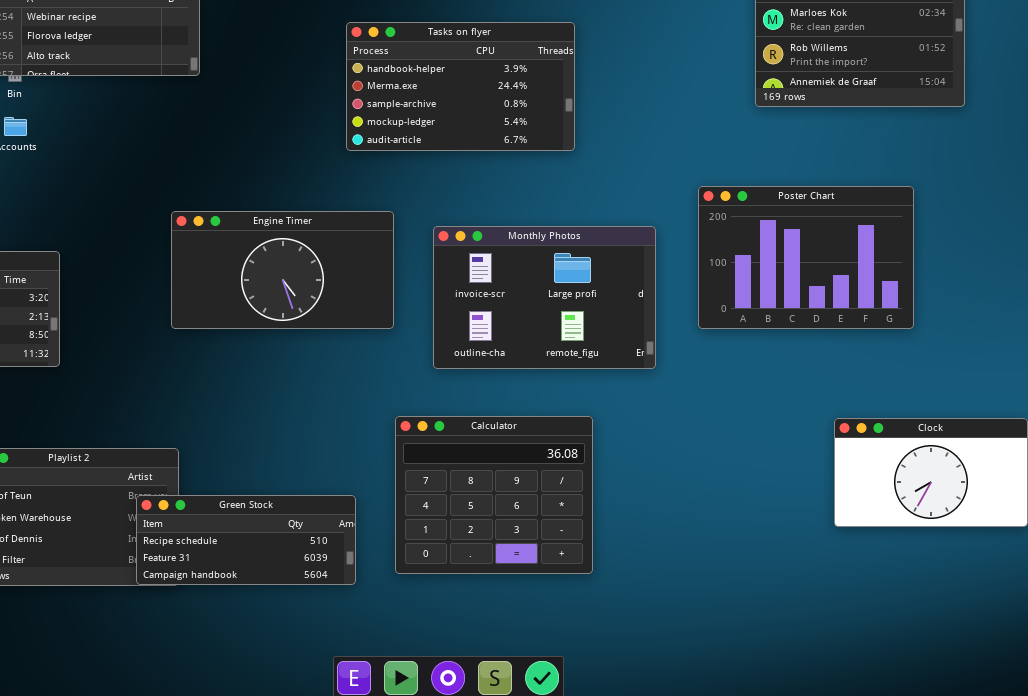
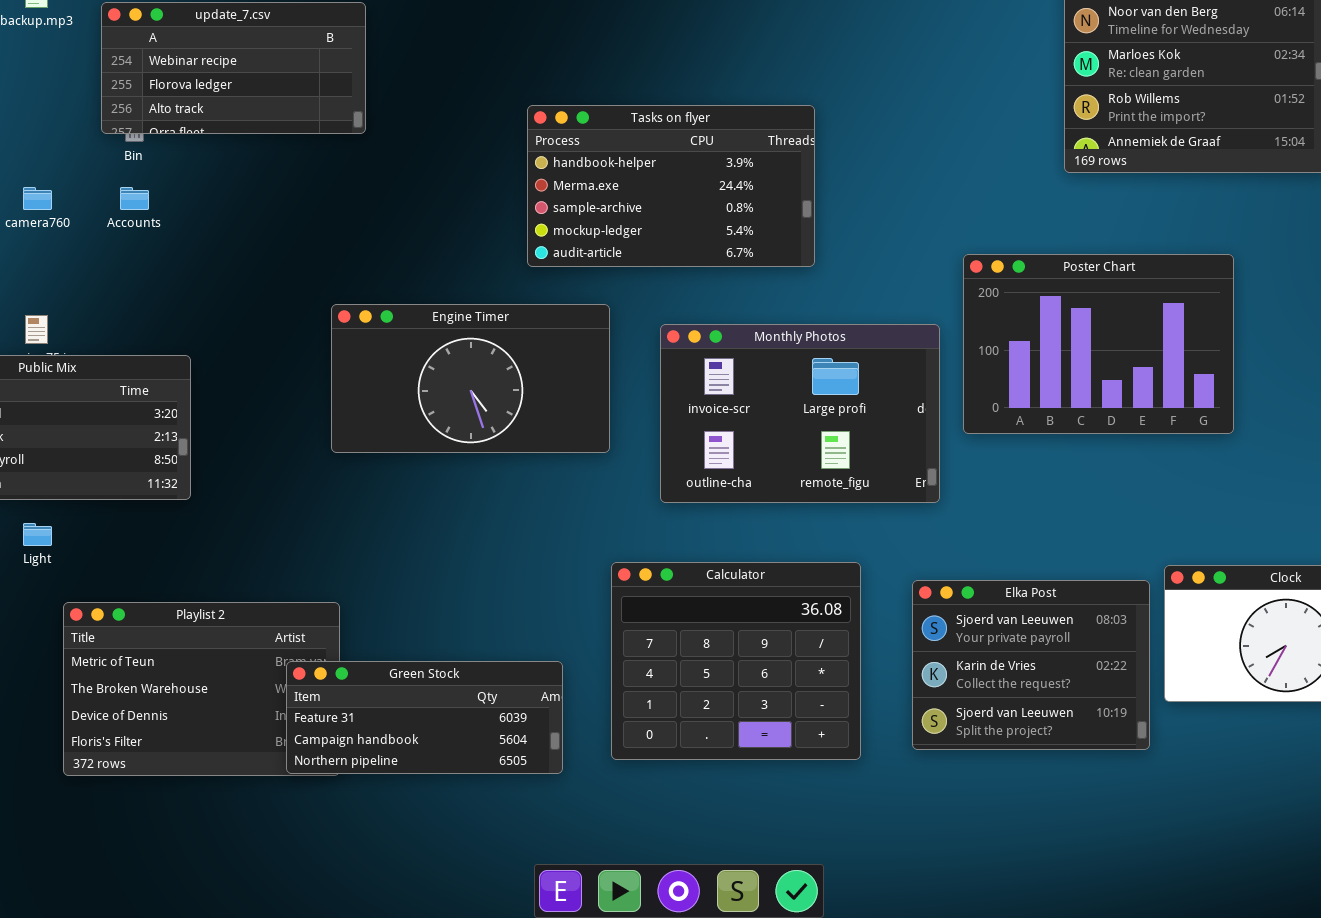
Tasks on flyer: [346,22,575,151] -> [527,105,815,267], moved
Poster Chart: [698,186,914,329] -> [963,254,1234,434], moved
Elka Post: none -> [912,580,1150,750], opened
Green Stock: [136,495,356,585] -> [286,661,563,774], scrolled down 1 row

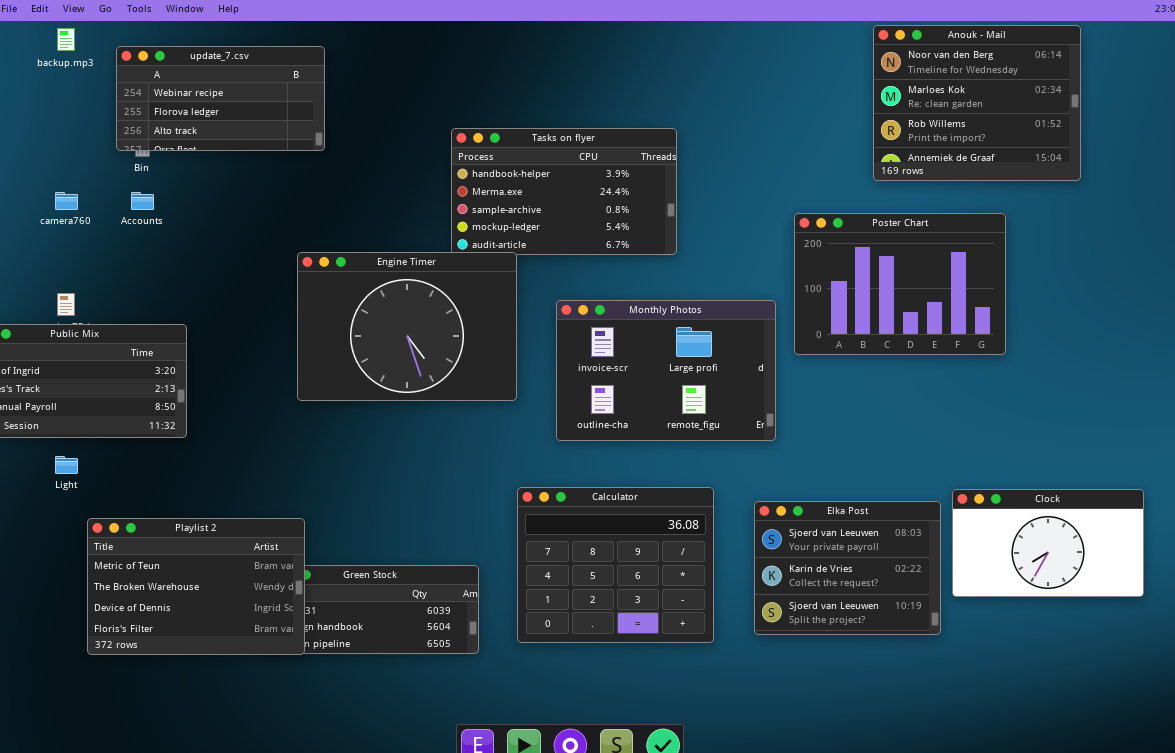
Poster Chart: [963,254,1234,434] -> [794,213,1006,355], moved
Engine Timer: [331,304,610,453] -> [297,252,517,401], resized
Playlist 2: [63,602,340,776] -> [87,518,305,655], raised

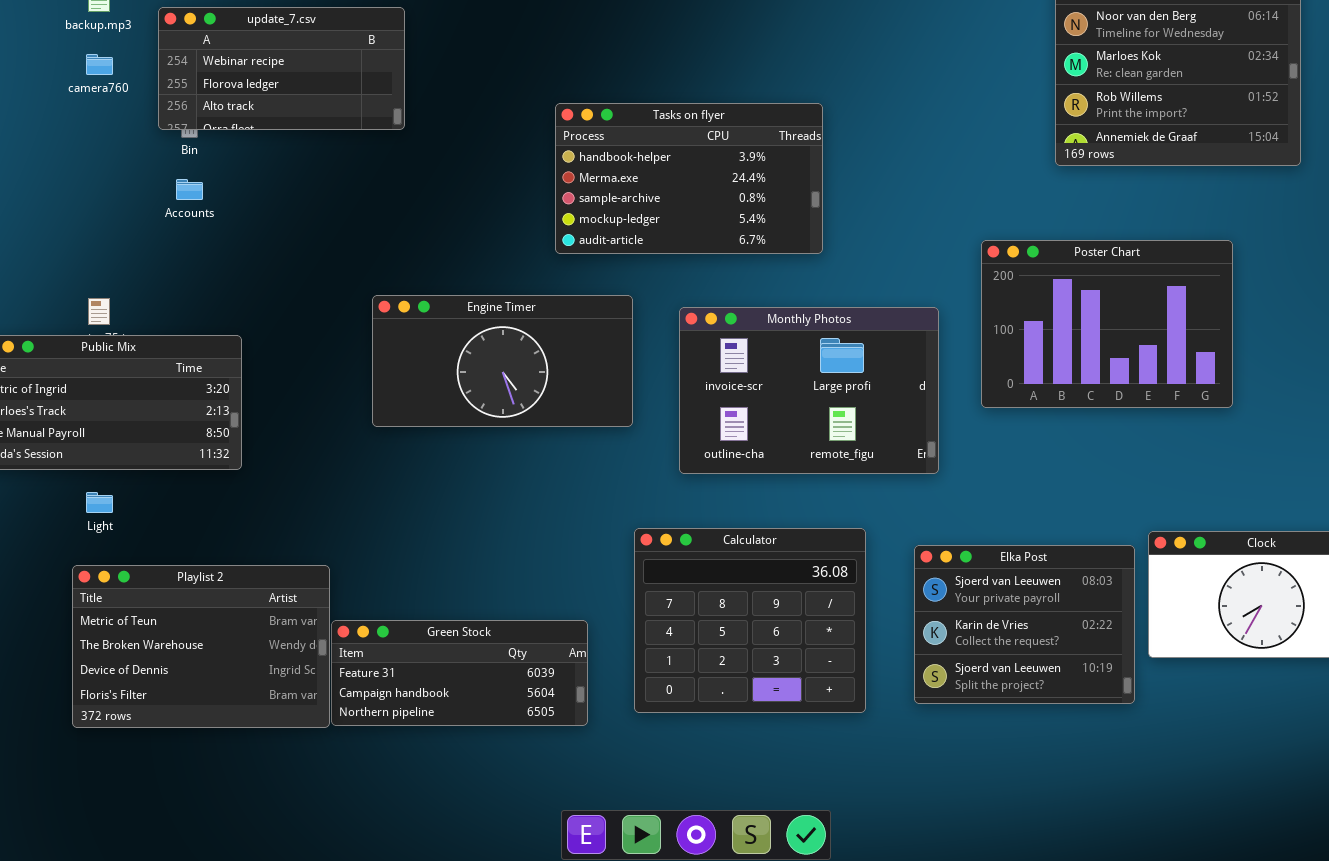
camera760: [55,192,78,210] -> [86,54,113,75], moved
Poster Chart: [794,213,1006,355] -> [981,240,1233,408], moved
Engine Timer: [297,252,517,401] -> [372,295,633,427], resized
Playlist 2: [87,518,305,655] -> [72,565,330,728], moved

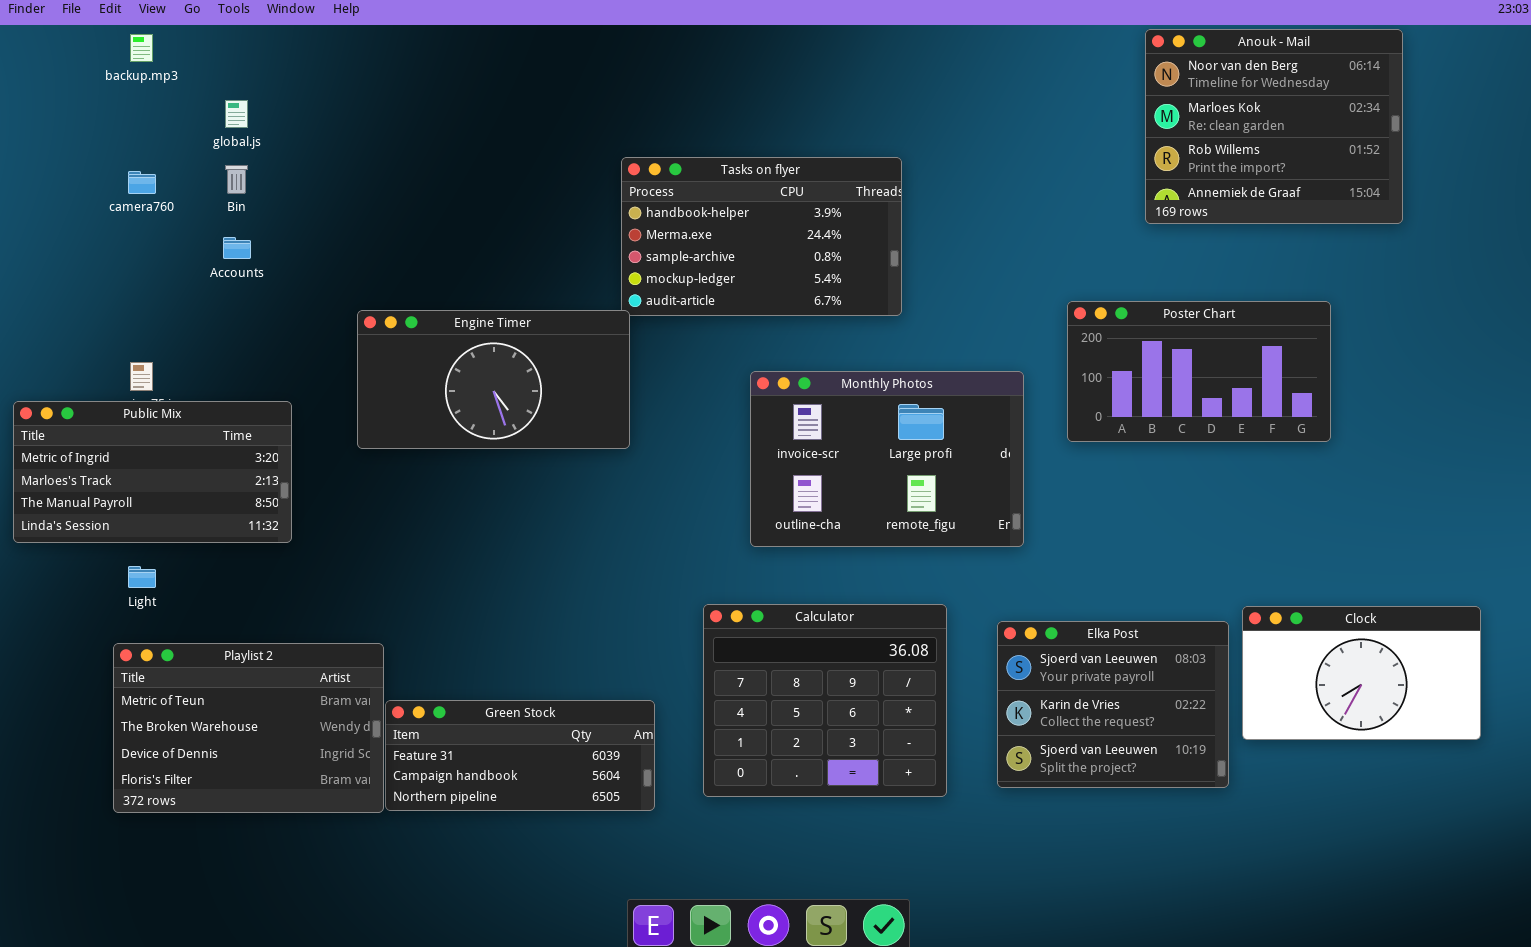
update_7.csv: [158,7,405,130] -> none, closed
camera760: [86,54,113,75] -> [128,171,156,194], moved
Poster Chart: [981,240,1233,408] -> [1067,301,1331,442], resized
Engine Timer: [372,295,633,427] -> [357,310,630,449], moved

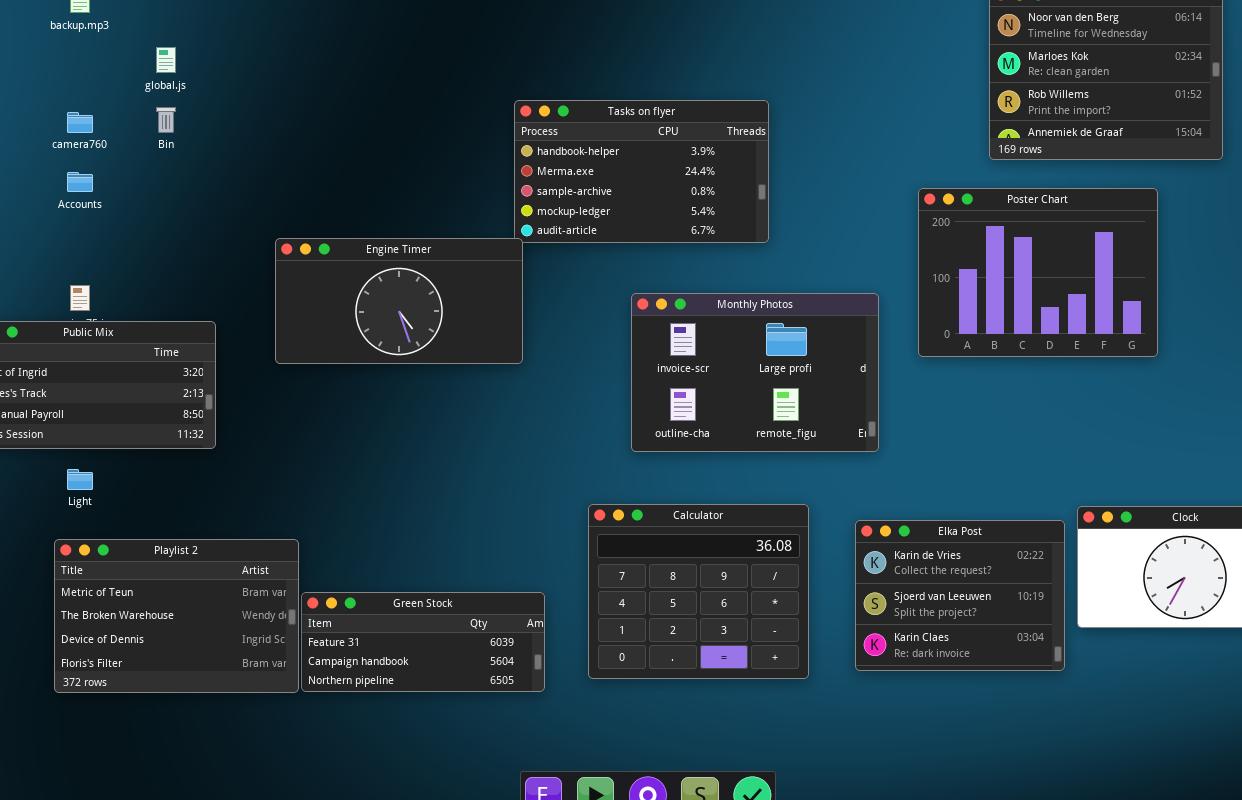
Accounts: [223,237,251,259] -> [67,172,93,192], moved
Poster Chart: [1067,301,1331,442] -> [918,188,1158,357], resized
Elka Post: [997,621,1229,788] -> [855,520,1065,671], scrolled down 1 row

